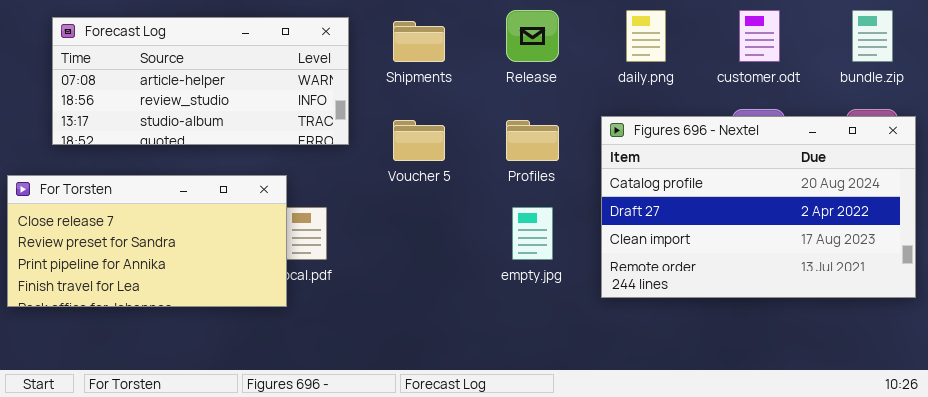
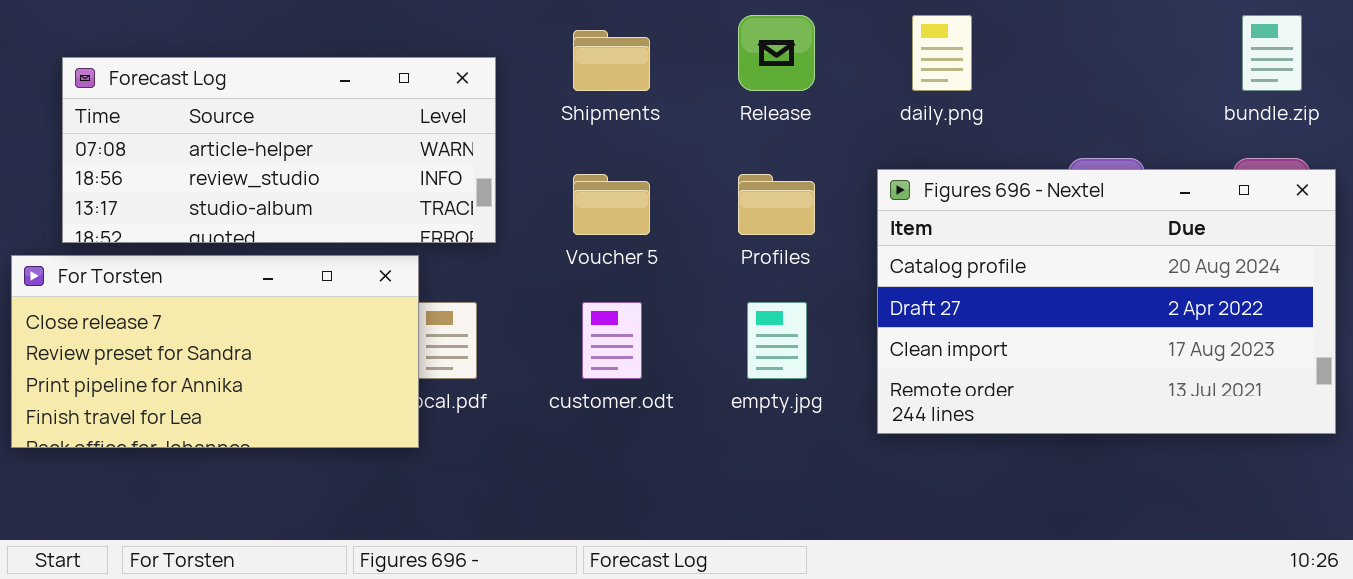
customer.odt: [739,10,780,62] -> [582,302,642,379], moved
Forecast Log: [52,17,349,145] -> [62,57,496,243], moved

